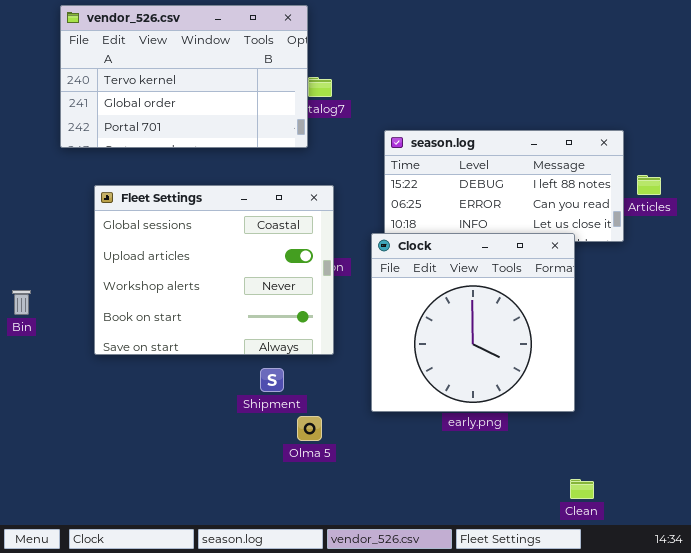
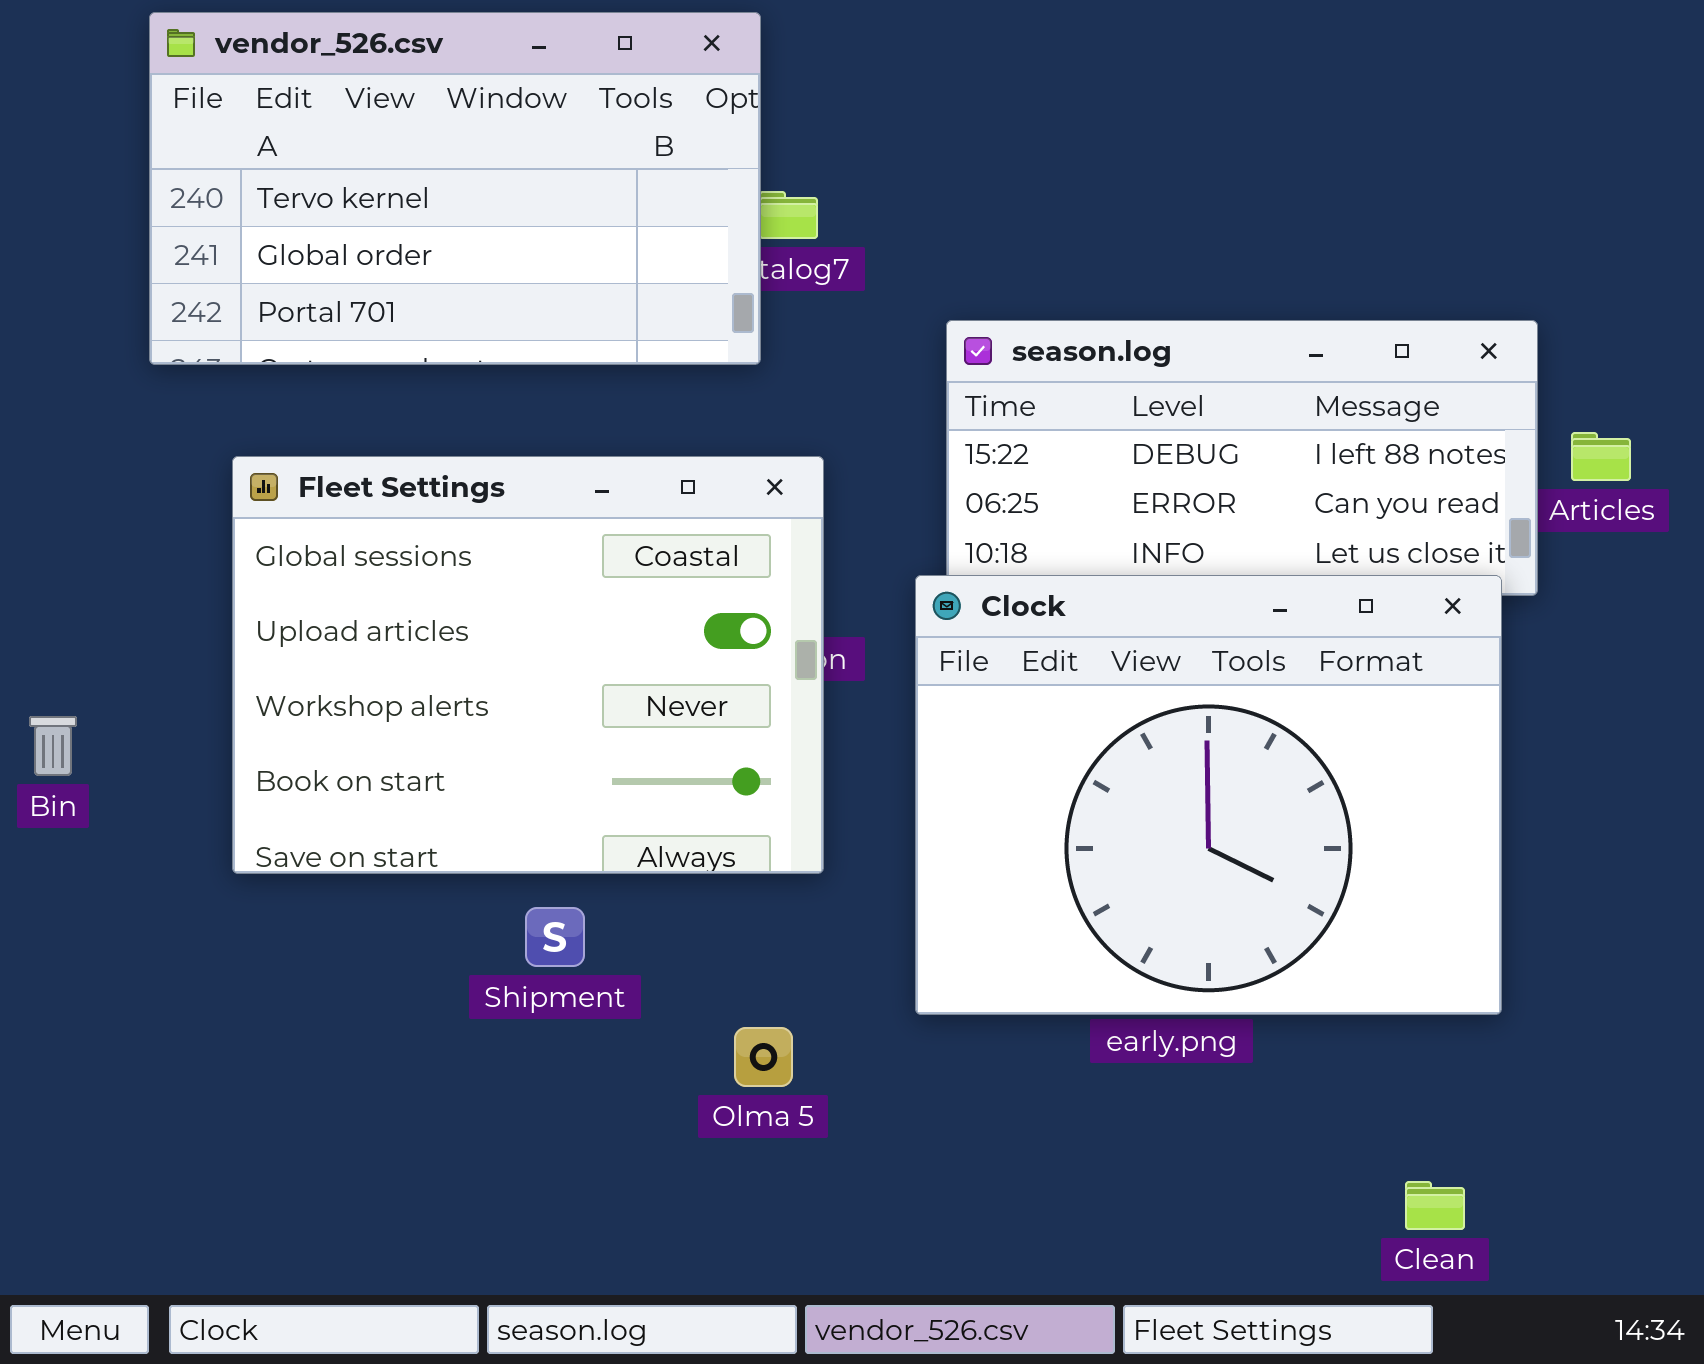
Clock: [371,233,575,412] -> [915,575,1502,1015], resized
Shipment: [260,368,284,392] -> [525,907,585,967], moved

